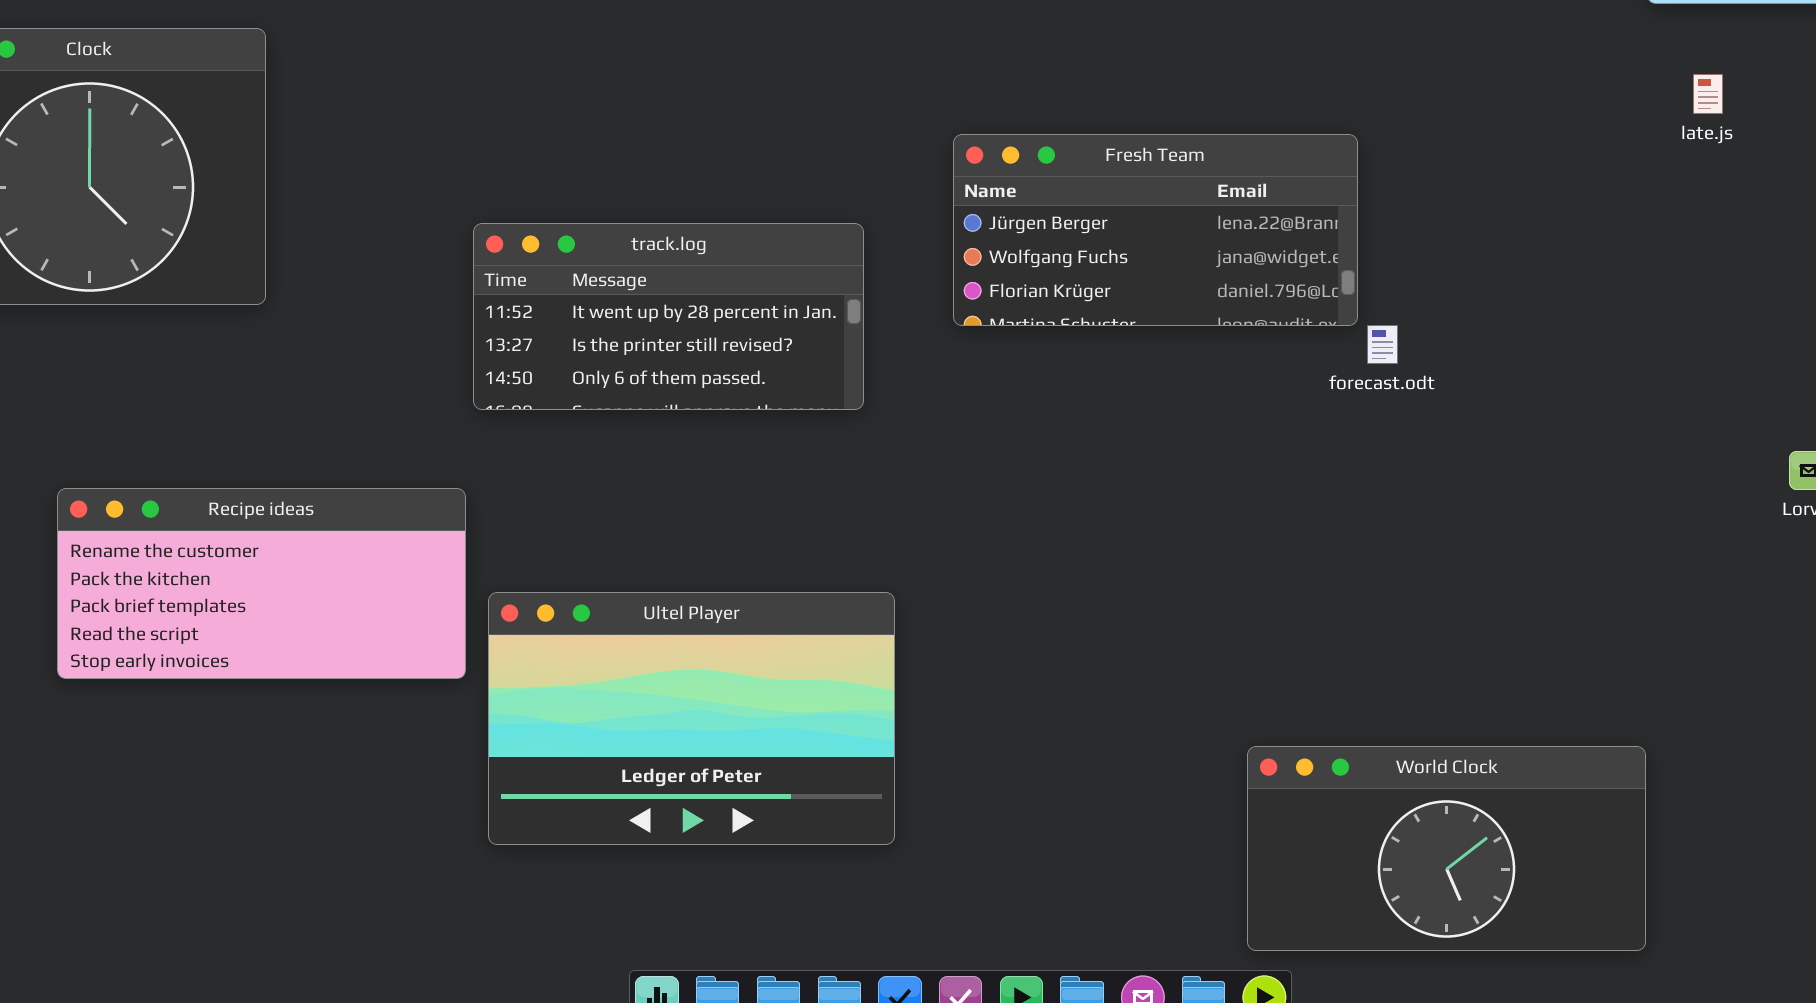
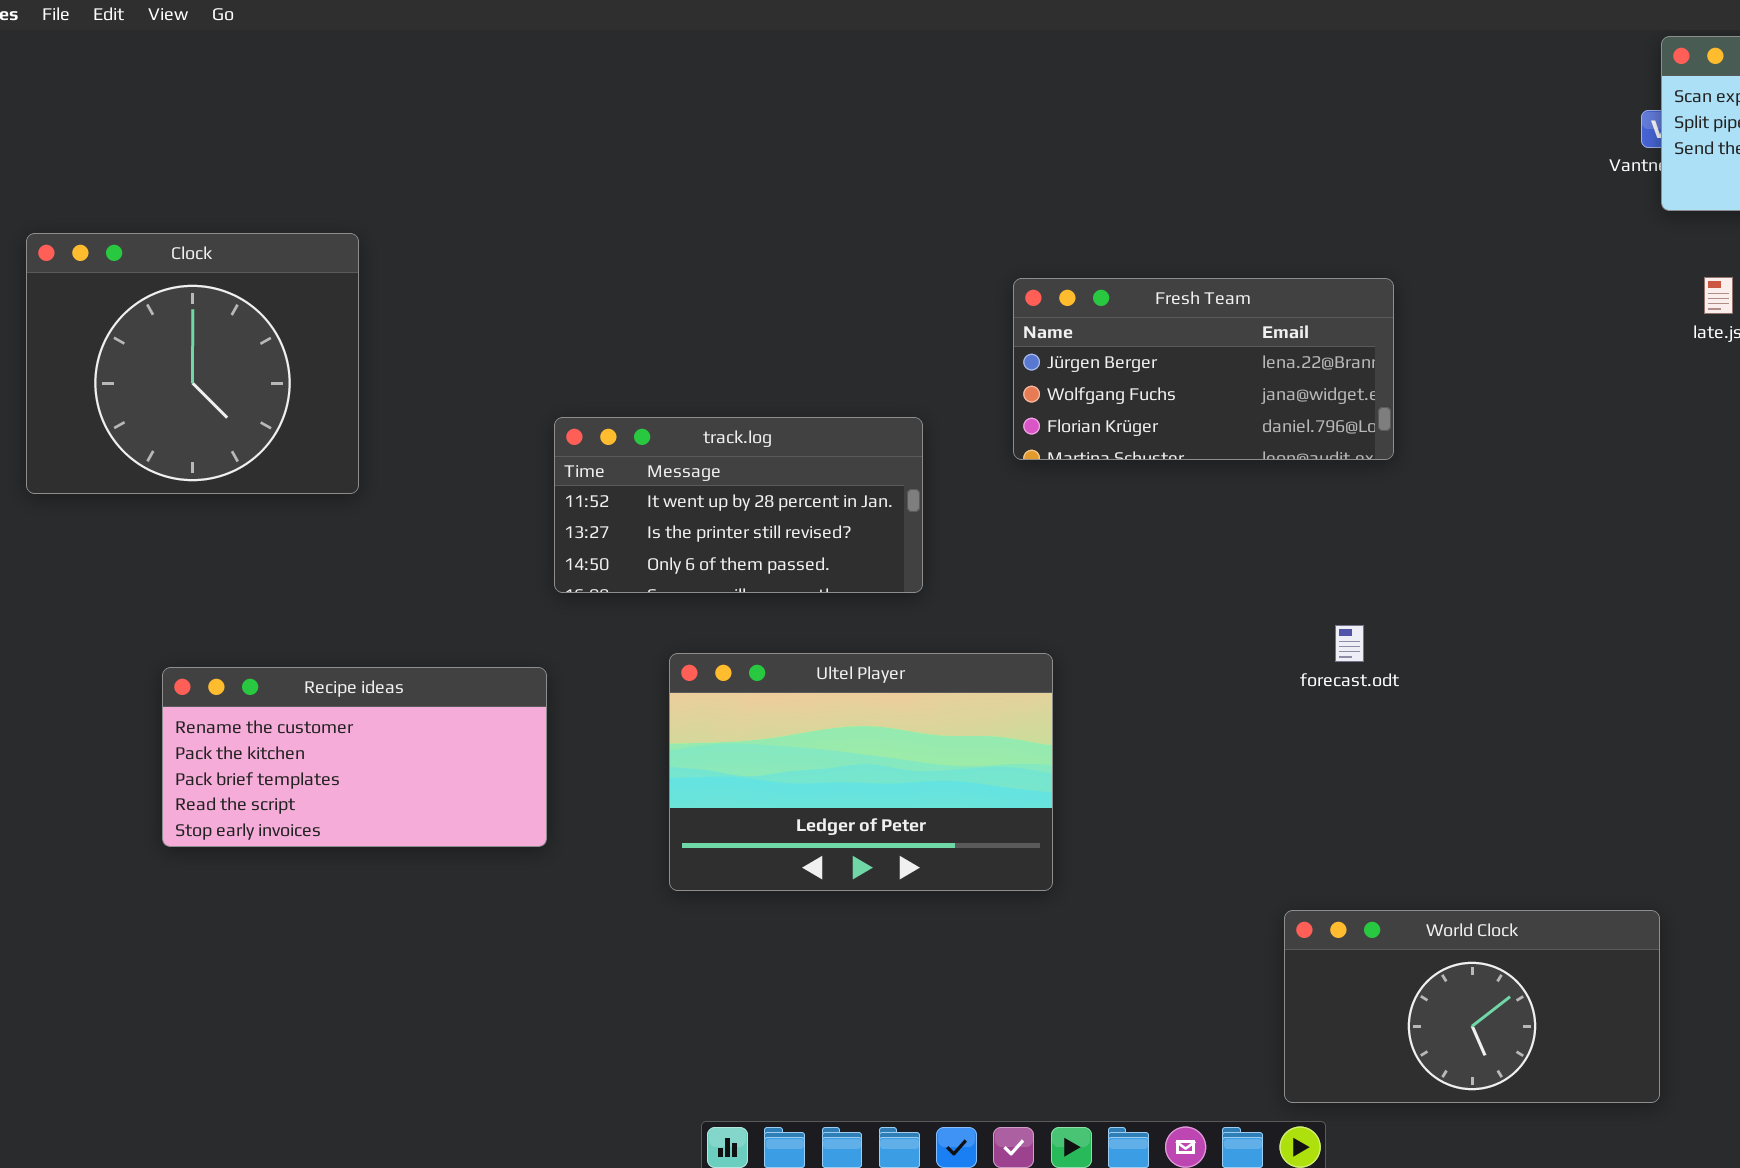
Fresh Team: [953,134,1358,326] -> [1013,278,1394,460], moved
forecast.odt: [1367,325,1398,364] -> [1335,625,1364,662], moved
Ultel Player: [488,592,895,845] -> [669,653,1053,891], moved

